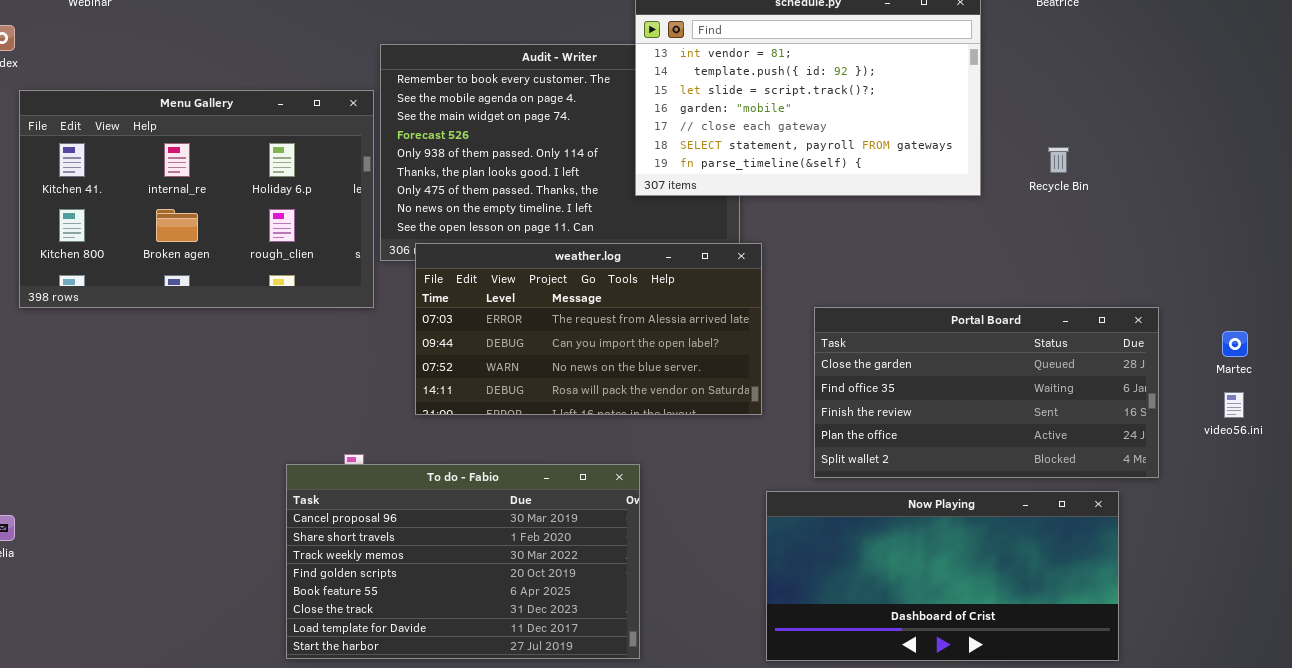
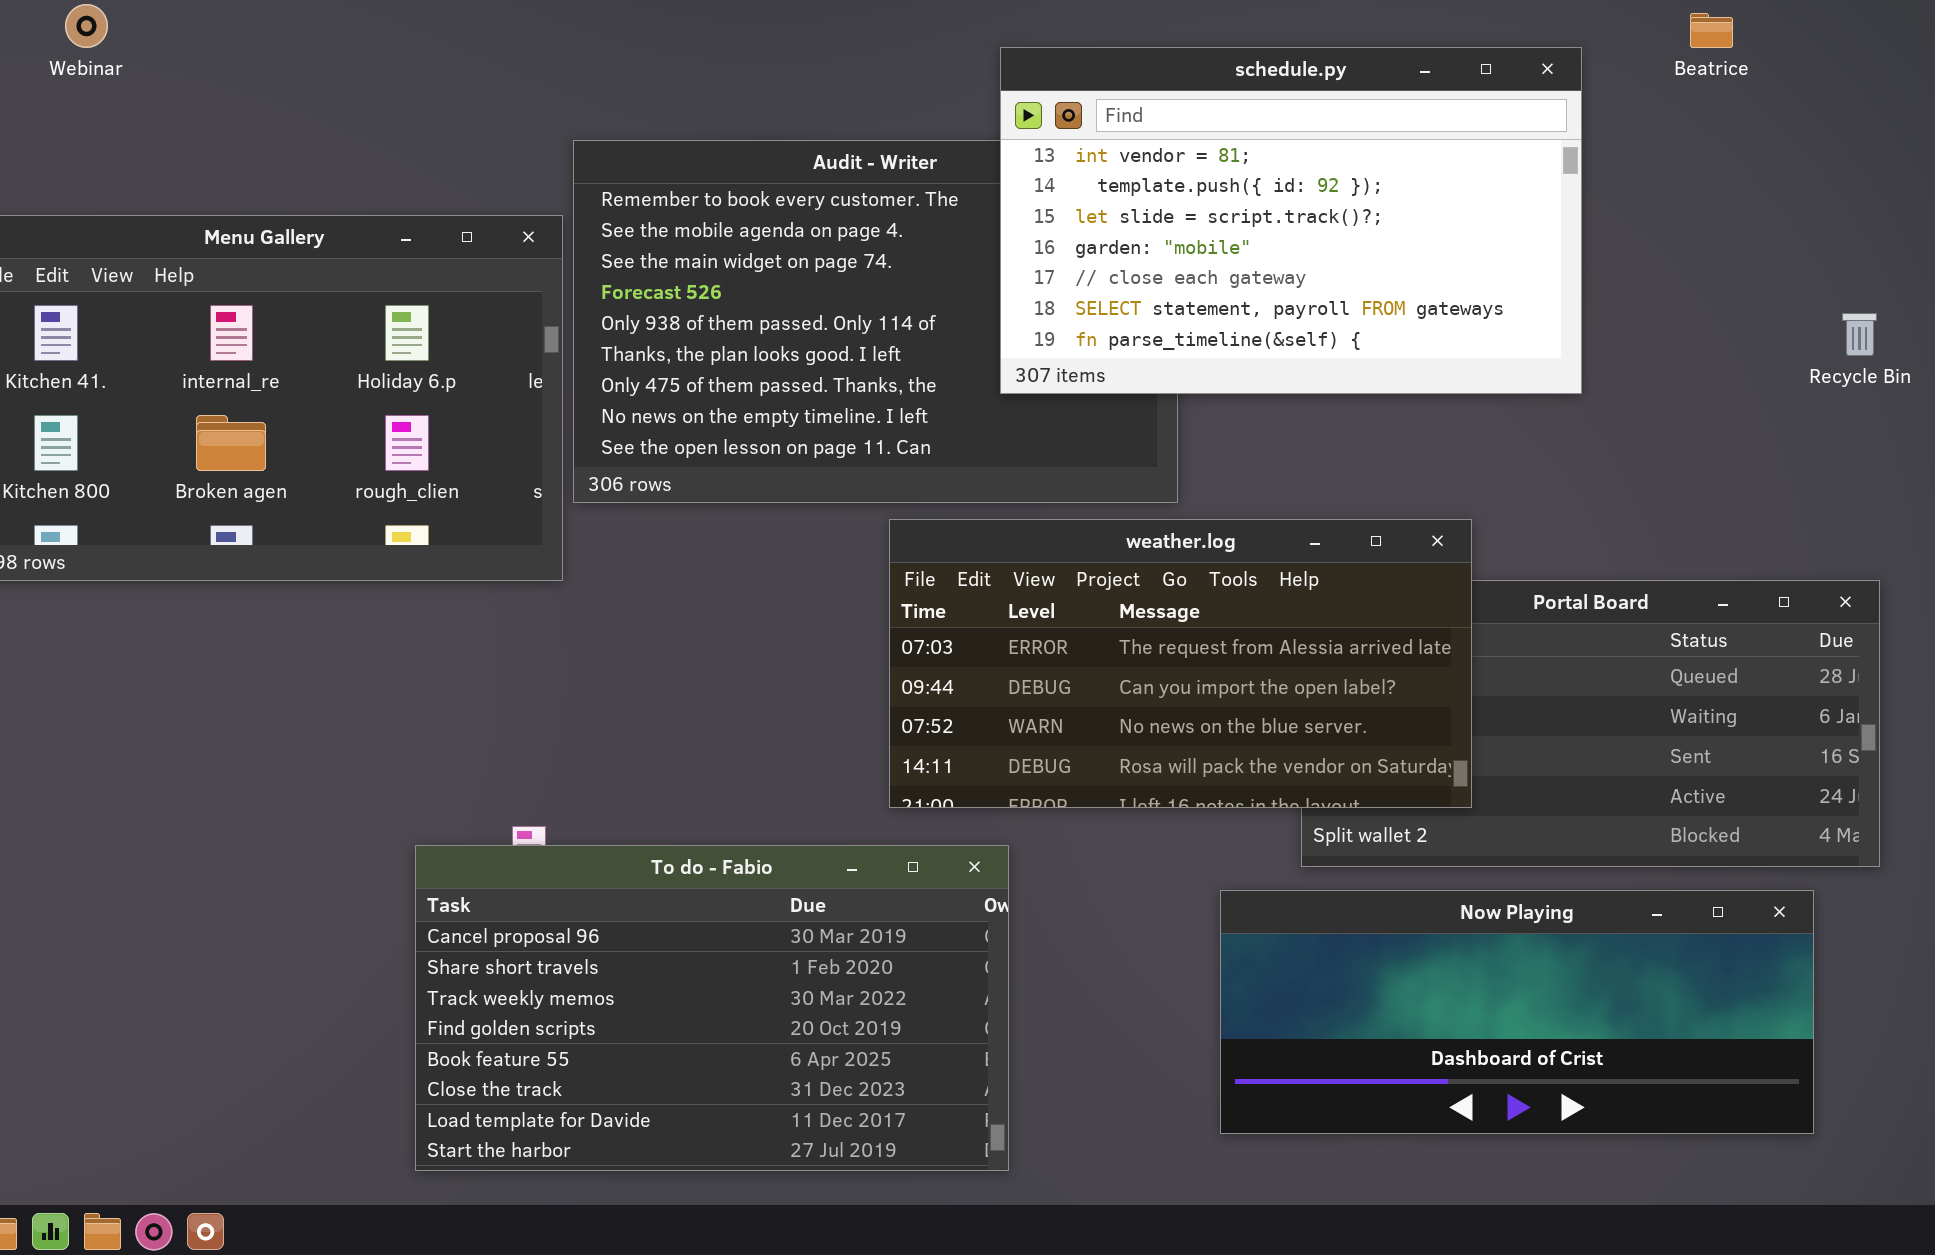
Recycle Bin: [1048,147,1069,173] -> [1842,313,1877,356], moved
weather.log: [415,243,762,415] -> [889,519,1472,808], moved
Now Playing: [766,491,1119,661] -> [1220,890,1814,1134], resized

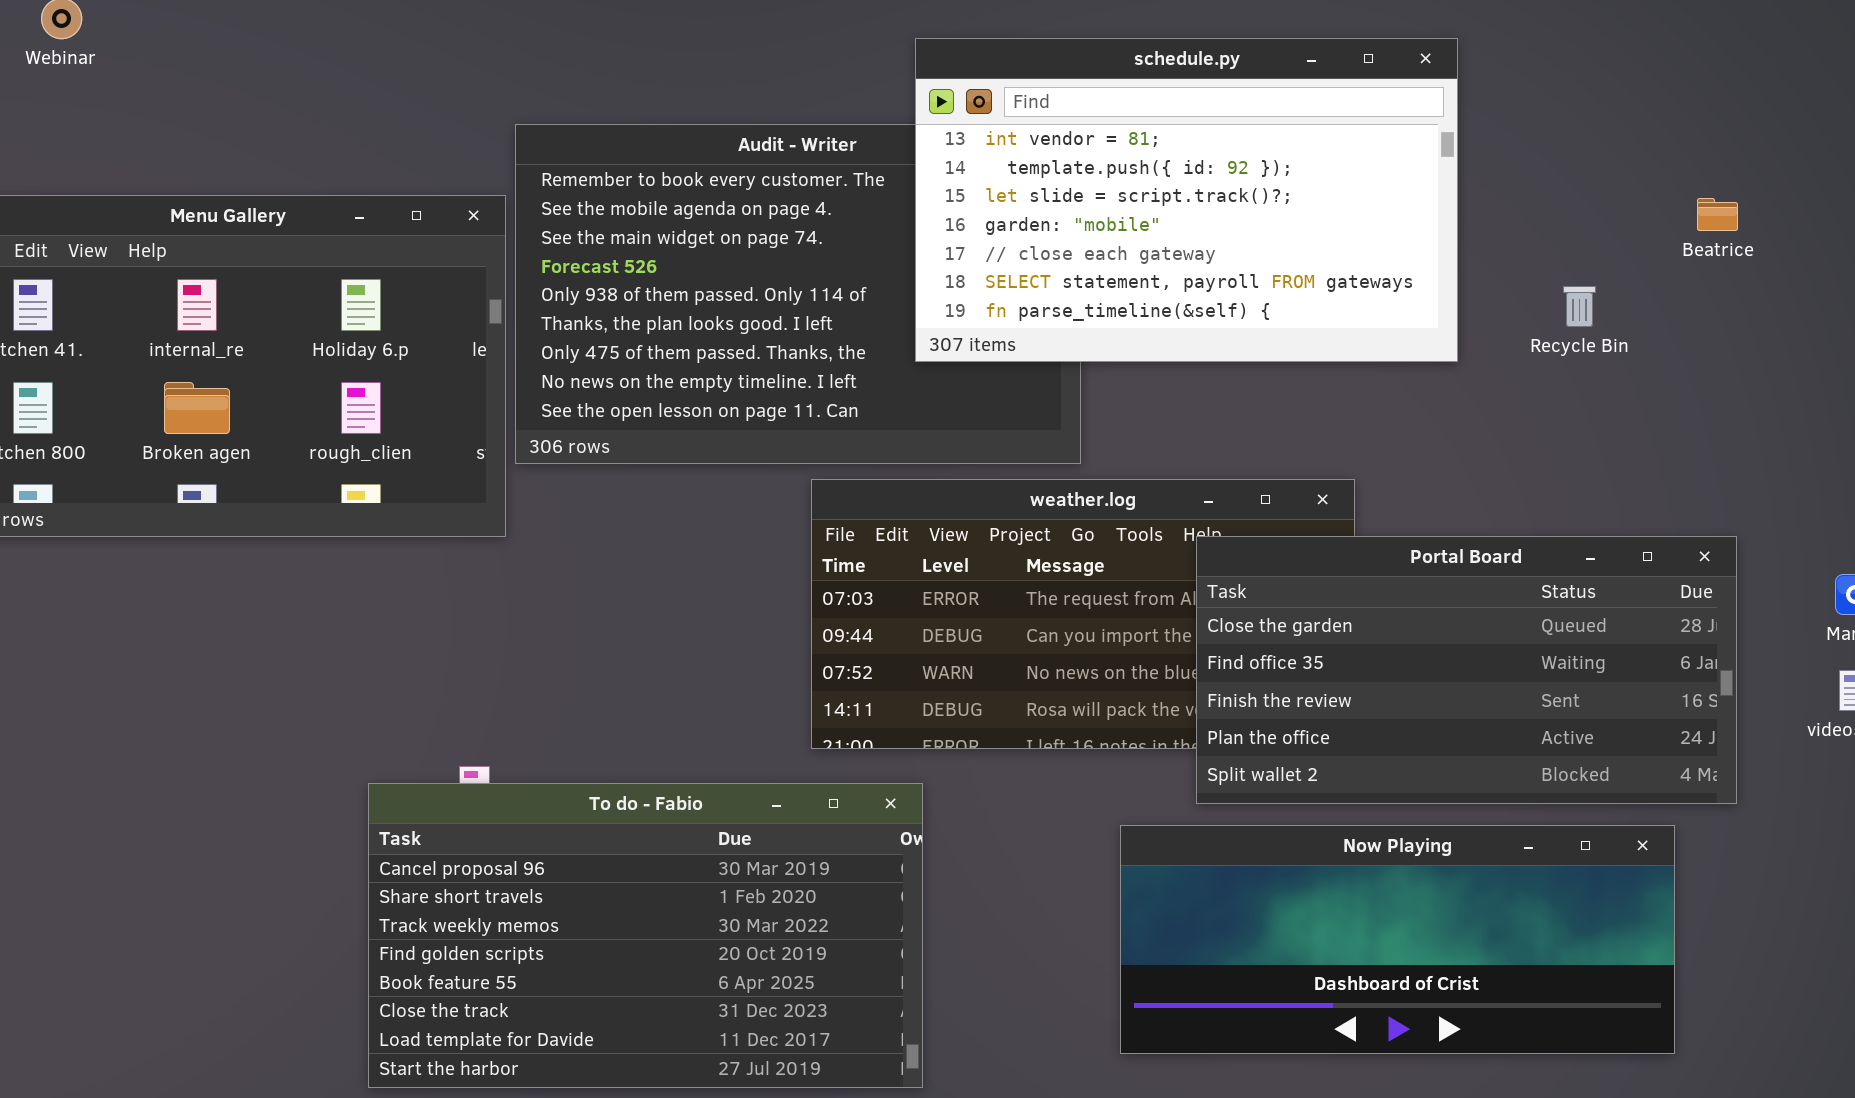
Beatrice: [1690,13,1733,48] -> [1697,198,1738,231], moved
Recycle Bin: [1842,313,1877,356] -> [1563,286,1596,327], moved
Portal Board: [1301,580,1880,867] -> [1196,536,1737,804], raised

